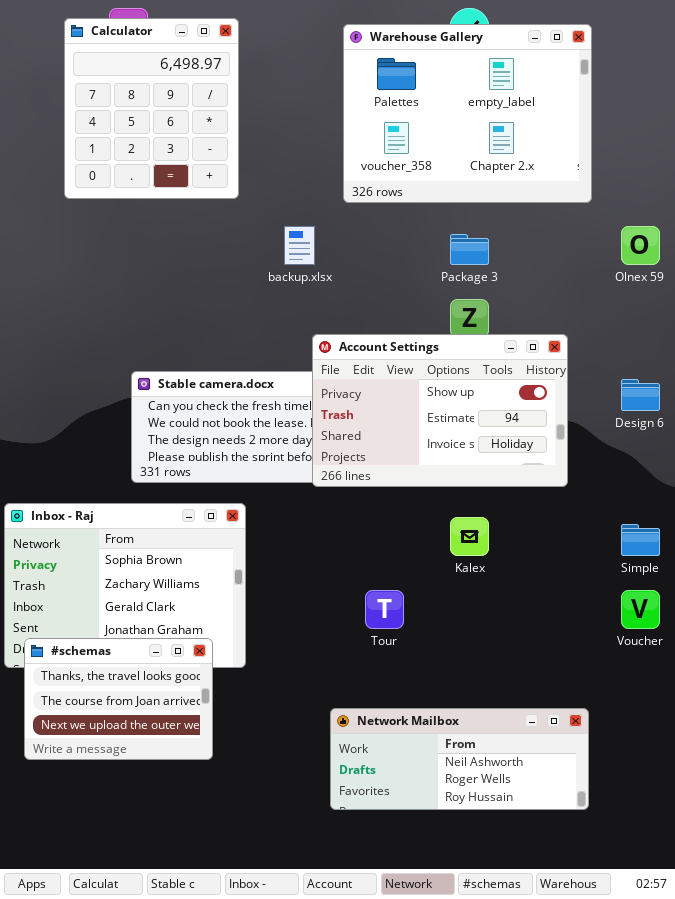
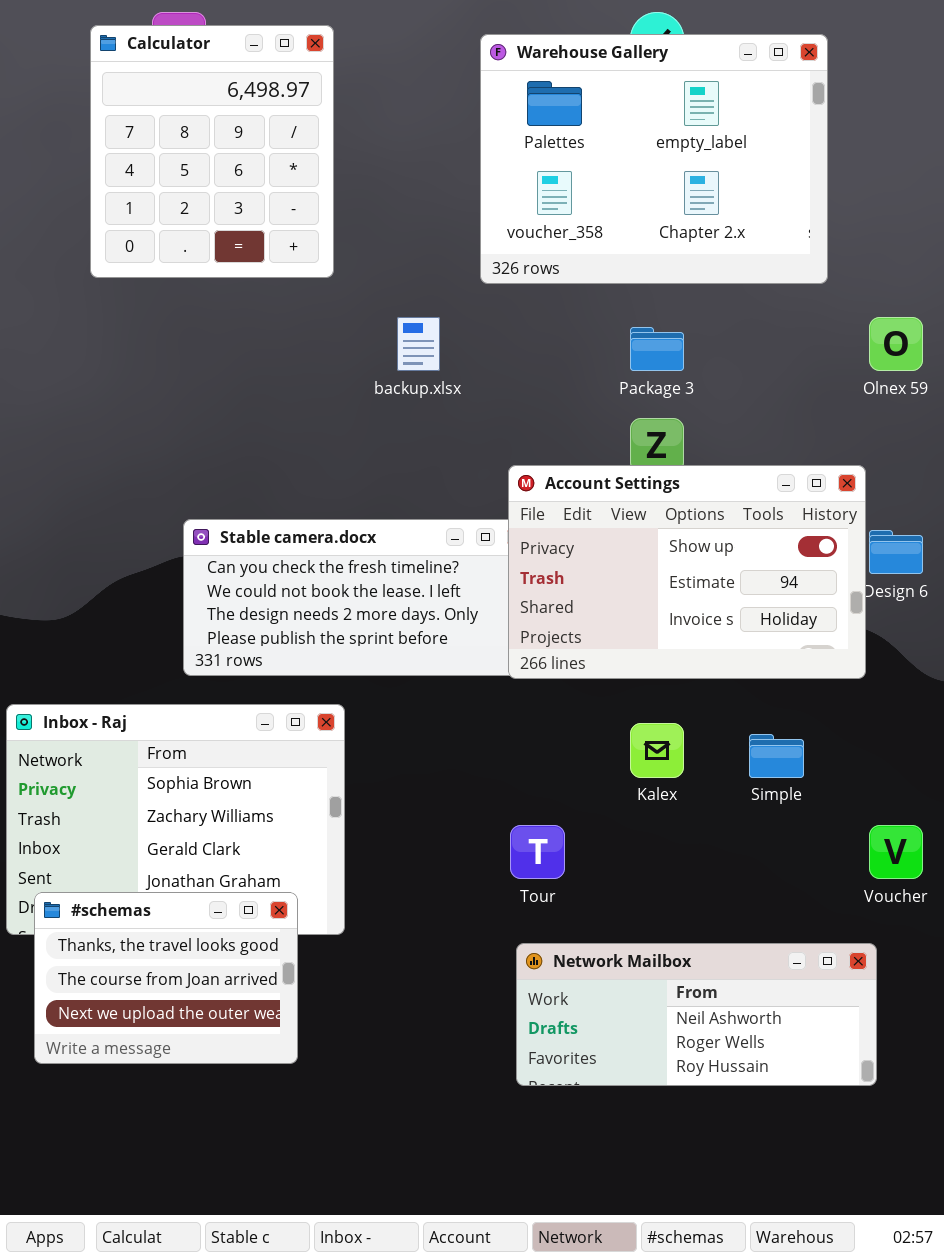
Account Settings: [312,334,568,487] -> [508,465,866,679], moved
Simple: [621,524,660,556] -> [749,734,804,778], moved
Network Mailbox: [330,708,589,810] -> [516,943,877,1086], moved

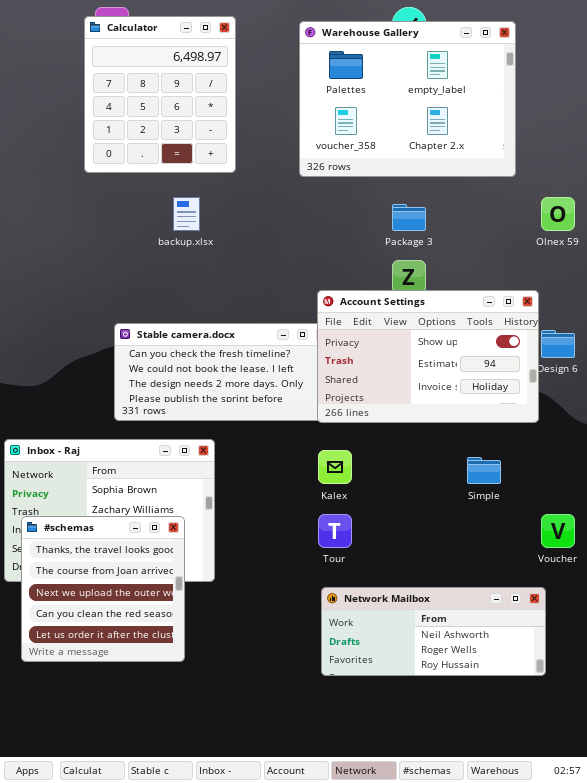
Calculator: [90,25,334,278] -> [84,16,236,173], moved
backup.xlsx: [397,317,440,371] -> [173,197,200,231], moved
Kalex: [630,723,684,778] -> [318,450,352,484], moved
#schemas: [34,892,298,1064] -> [21,516,185,662], resized

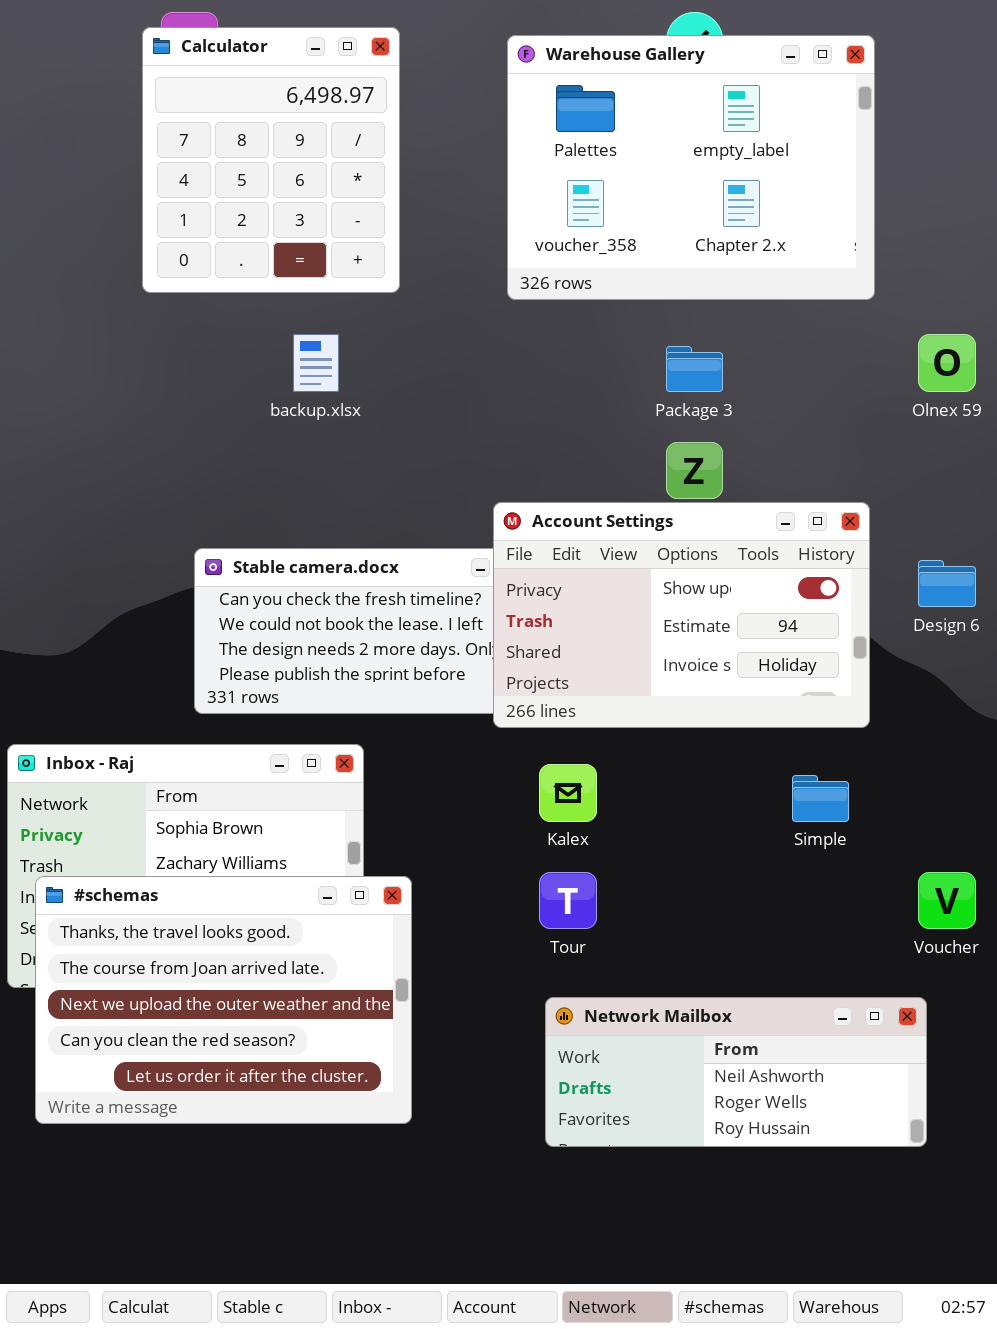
Account Settings: [317,290,539,423] -> [493,502,870,728], moved
#schemas: [21,516,185,662] -> [35,876,412,1124], resized

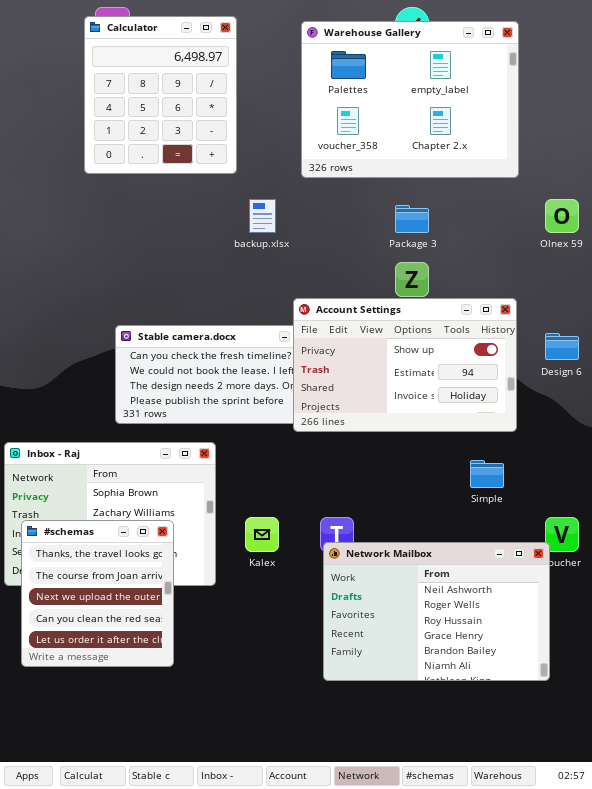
backup.xlsx: [293,334,339,392] -> [249,199,276,233], moved
Kalex: [539,764,597,822] -> [245,517,279,552], moved
#schemas: [35,876,412,1124] -> [21,520,174,667], resized
Network Mailbox: [545,997,927,1147] -> [323,542,550,681], resized

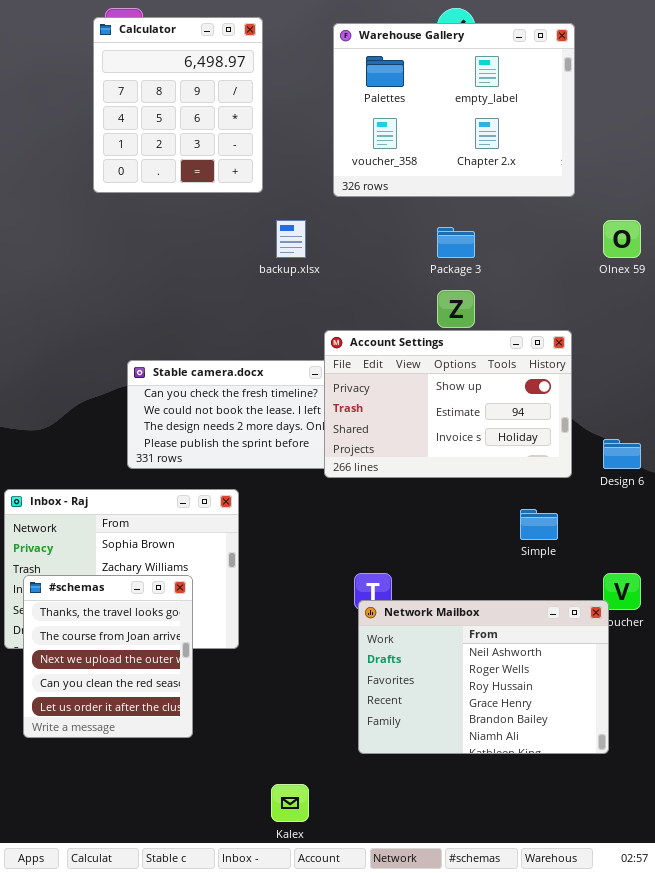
Design 6: [545,333,579,360] -> [603,439,641,469], moved
Kalex: [245,517,279,552] -> [271,784,309,822], moved

